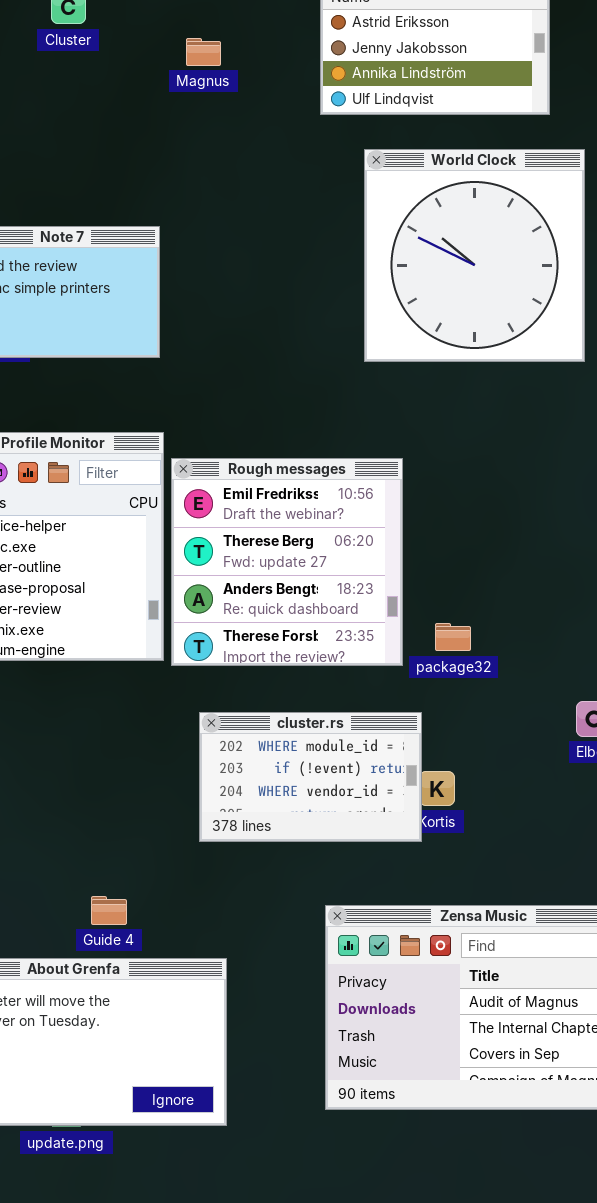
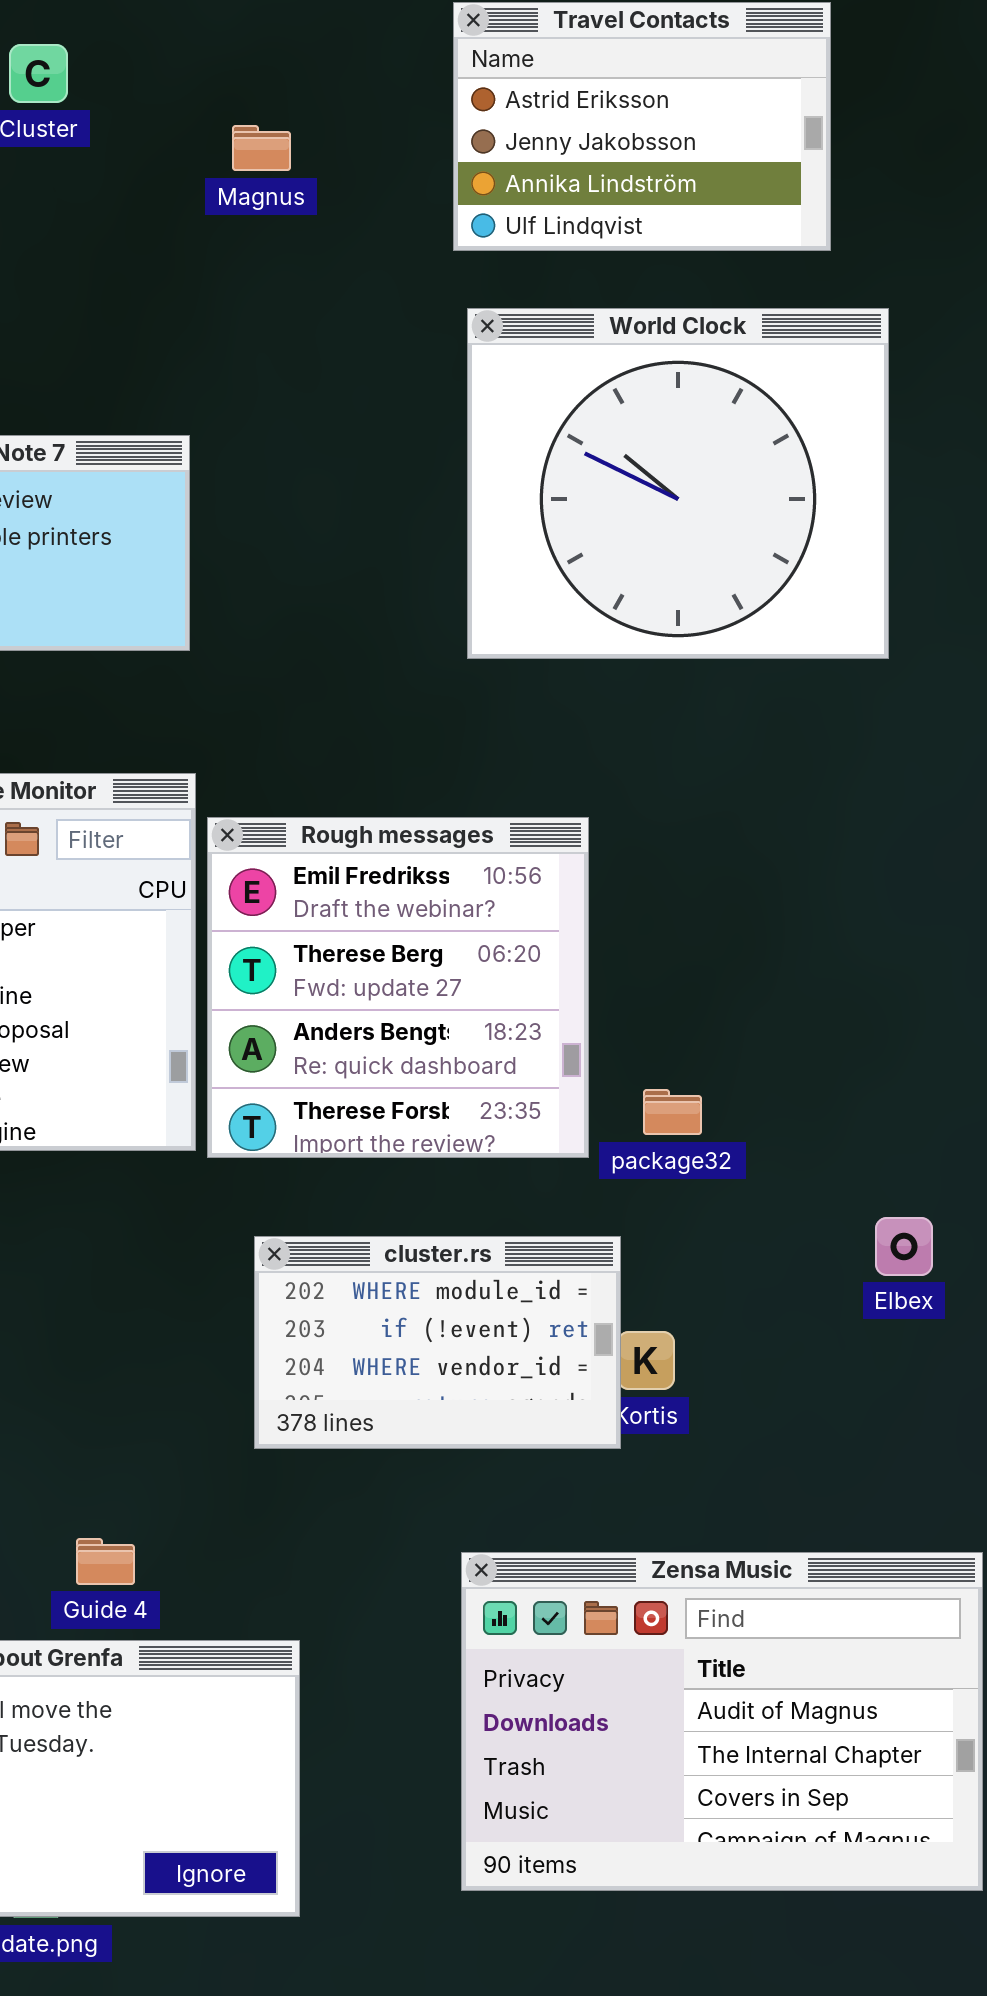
World Clock: [364,149,585,362] -> [467,308,889,659], resized

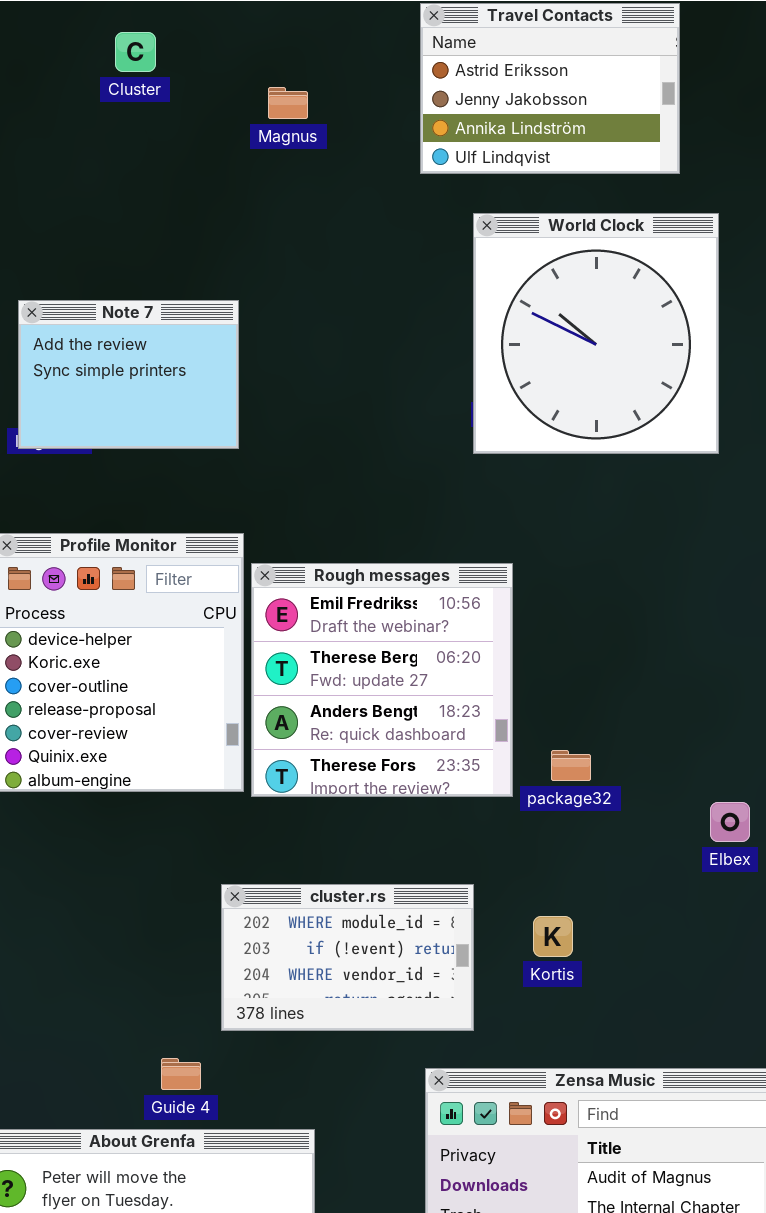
World Clock: [467,308,889,659] -> [473,213,719,454], resized
Elbex: [875,1217,933,1276] -> [710,802,750,842], moved
cluster.rs: [254,1236,621,1449] -> [221,884,474,1031], moved

